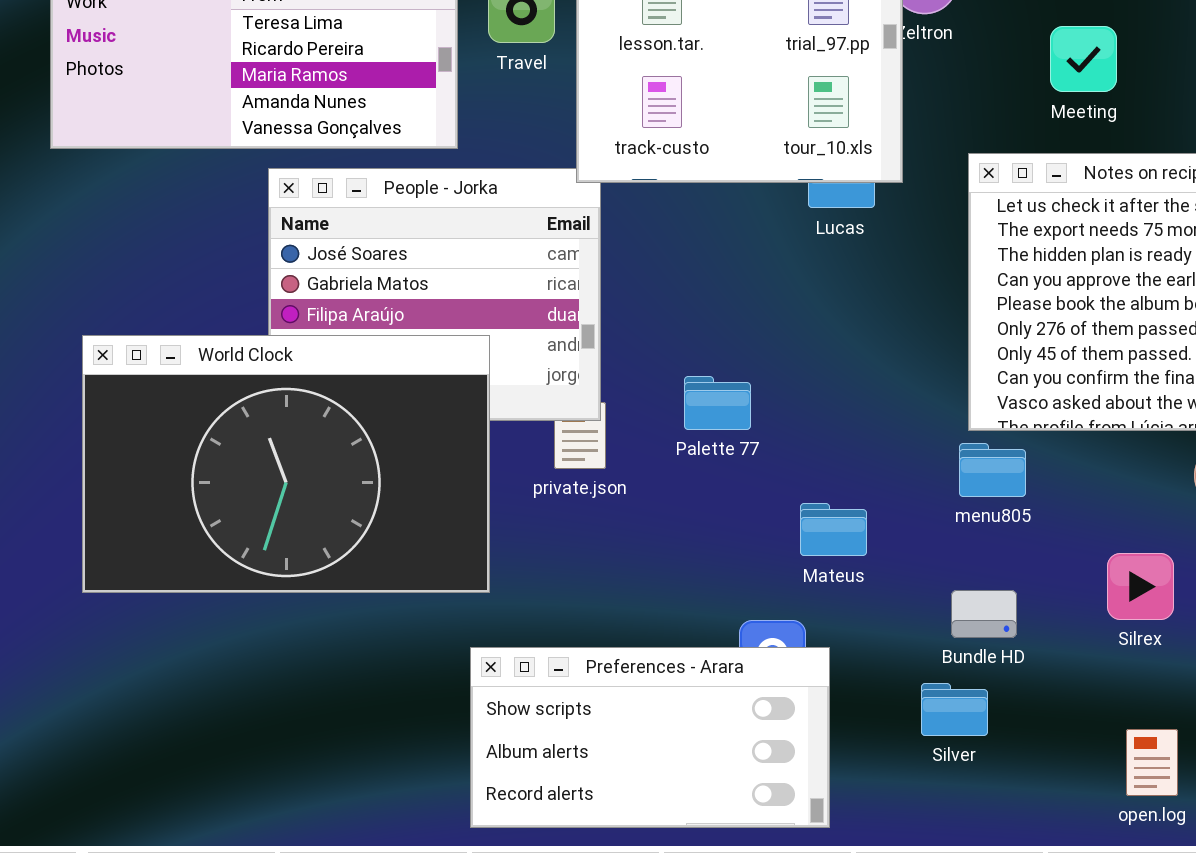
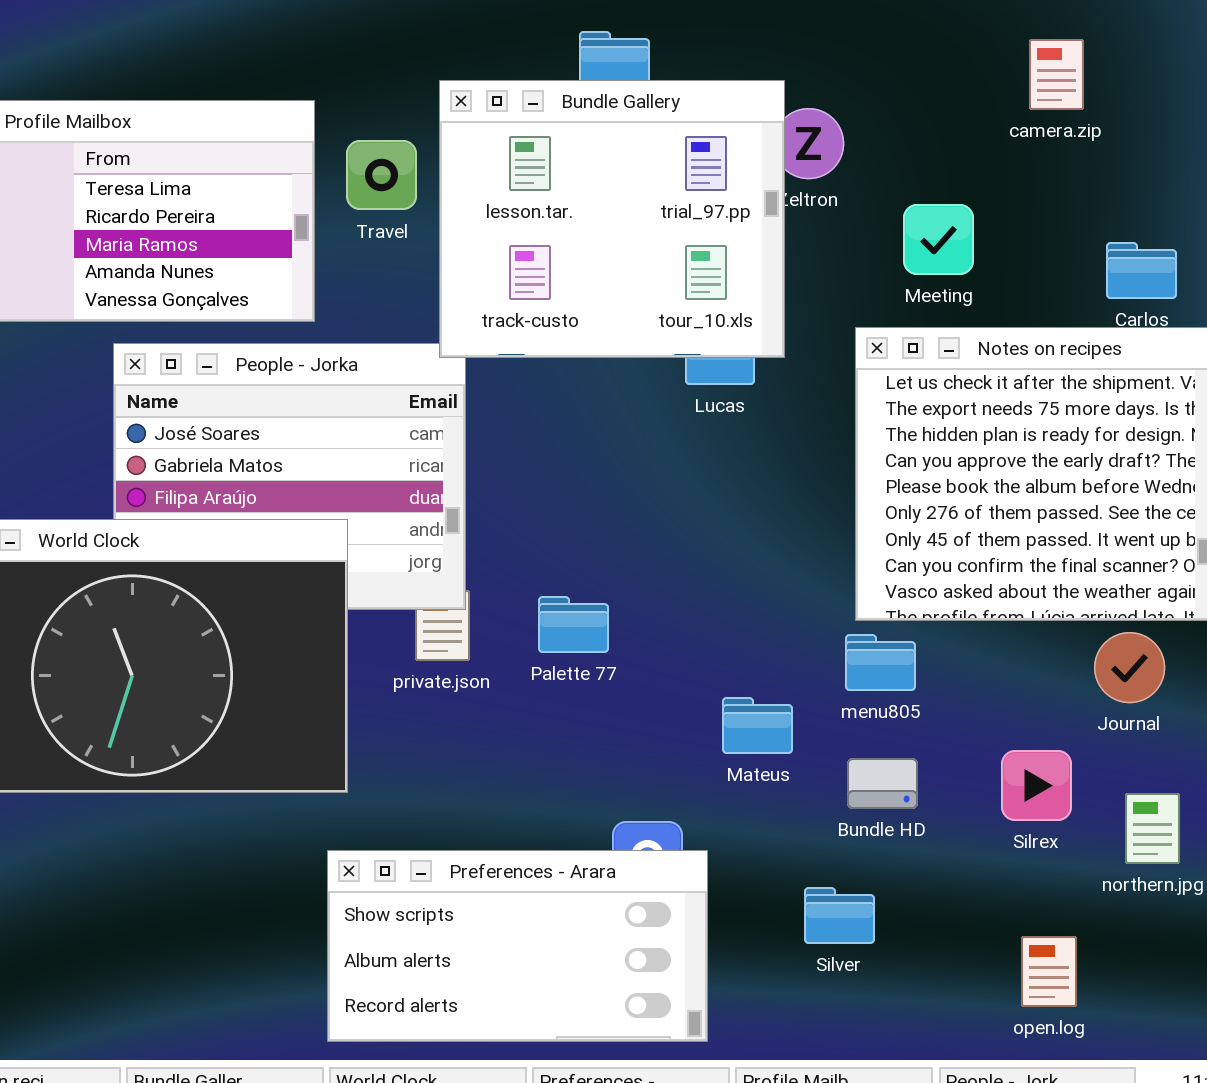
Meeting: [1050,26,1117,92] -> [903,204,974,275], moved
Palette 77: [684,376,751,430] -> [538,596,609,653], moved
Mateus: [800,503,867,556] -> [722,697,793,754], moved
Bundle HD: [951,590,1017,638] -> [847,758,918,809], moved

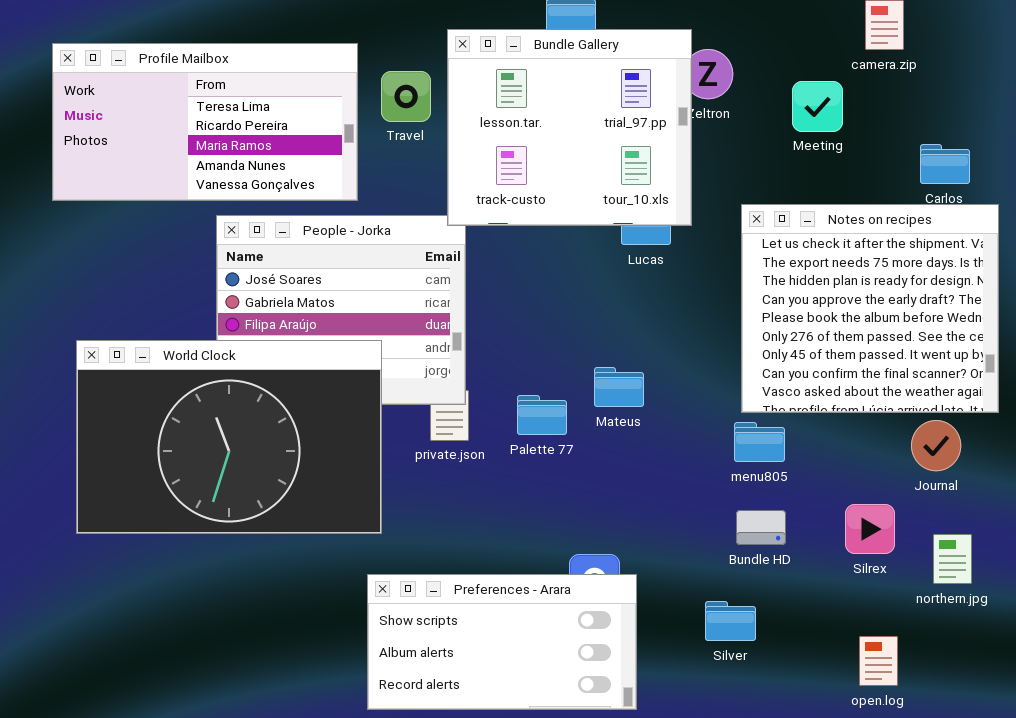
Meeting: [903,204,974,275] -> [792,81,843,132], moved
Mateus: [722,697,793,754] -> [594,367,644,407], moved

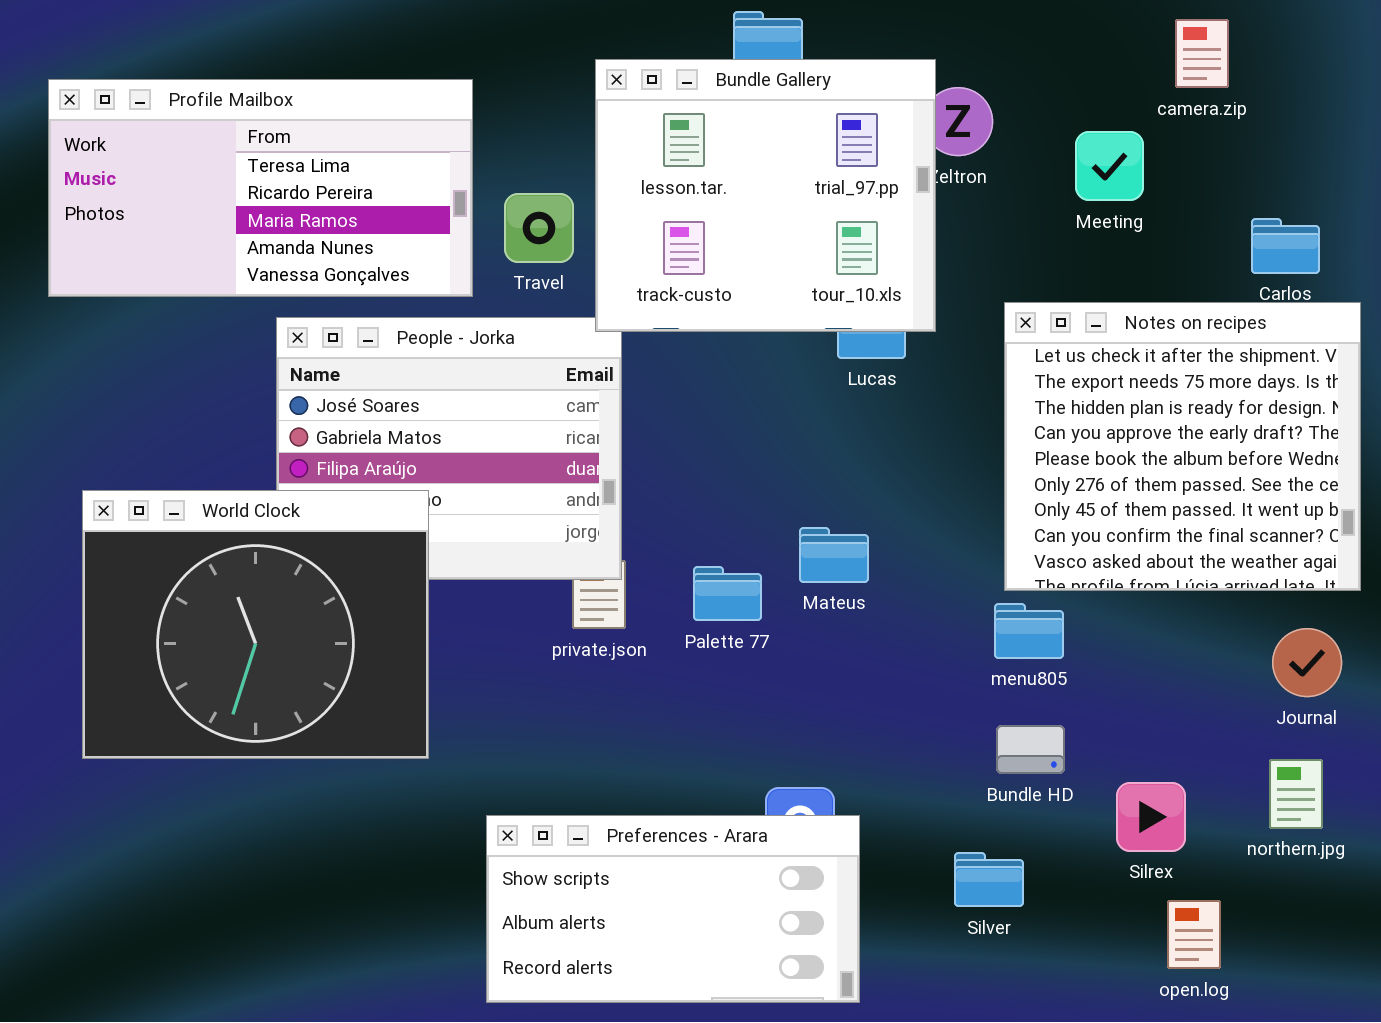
Travel: [381,71,431,122] -> [504,193,574,263], moved
World Clock: [76,340,382,534] -> [82,490,429,759], resized
Journal: [911,420,961,471] -> [1272,628,1342,697], moved
Silrex: [845,504,895,554] -> [1116,782,1186,852], moved

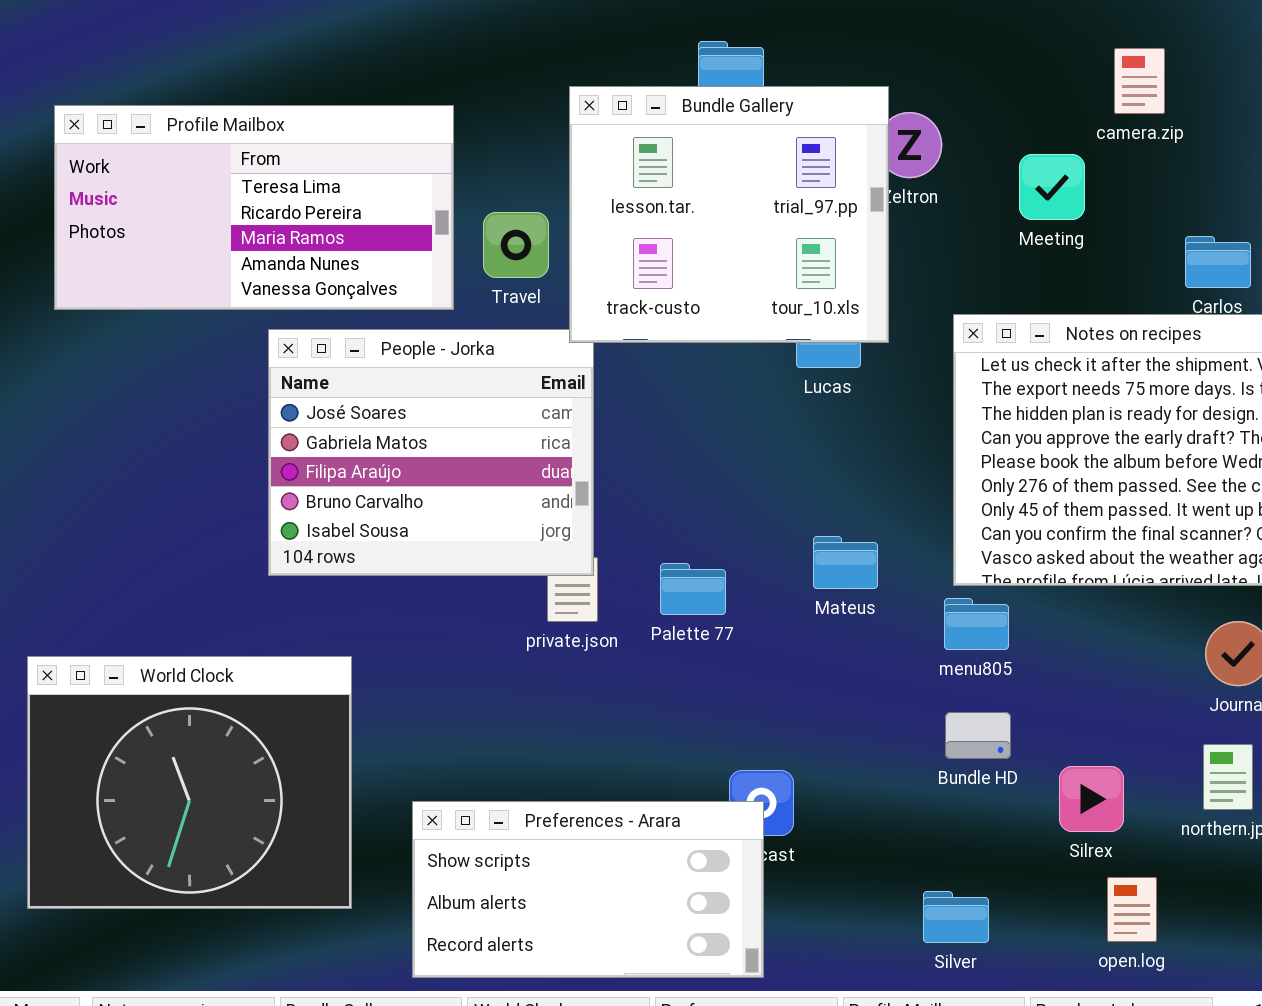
World Clock: [82,490,429,759] -> [27,656,352,909], moved
Mateus: [799,527,869,583] -> [813,536,878,589], moved
Preferences - Arara: [486,815,860,1003] -> [412,801,764,978], moved
Silver: [954,852,1024,907] -> [923,891,989,943], moved

